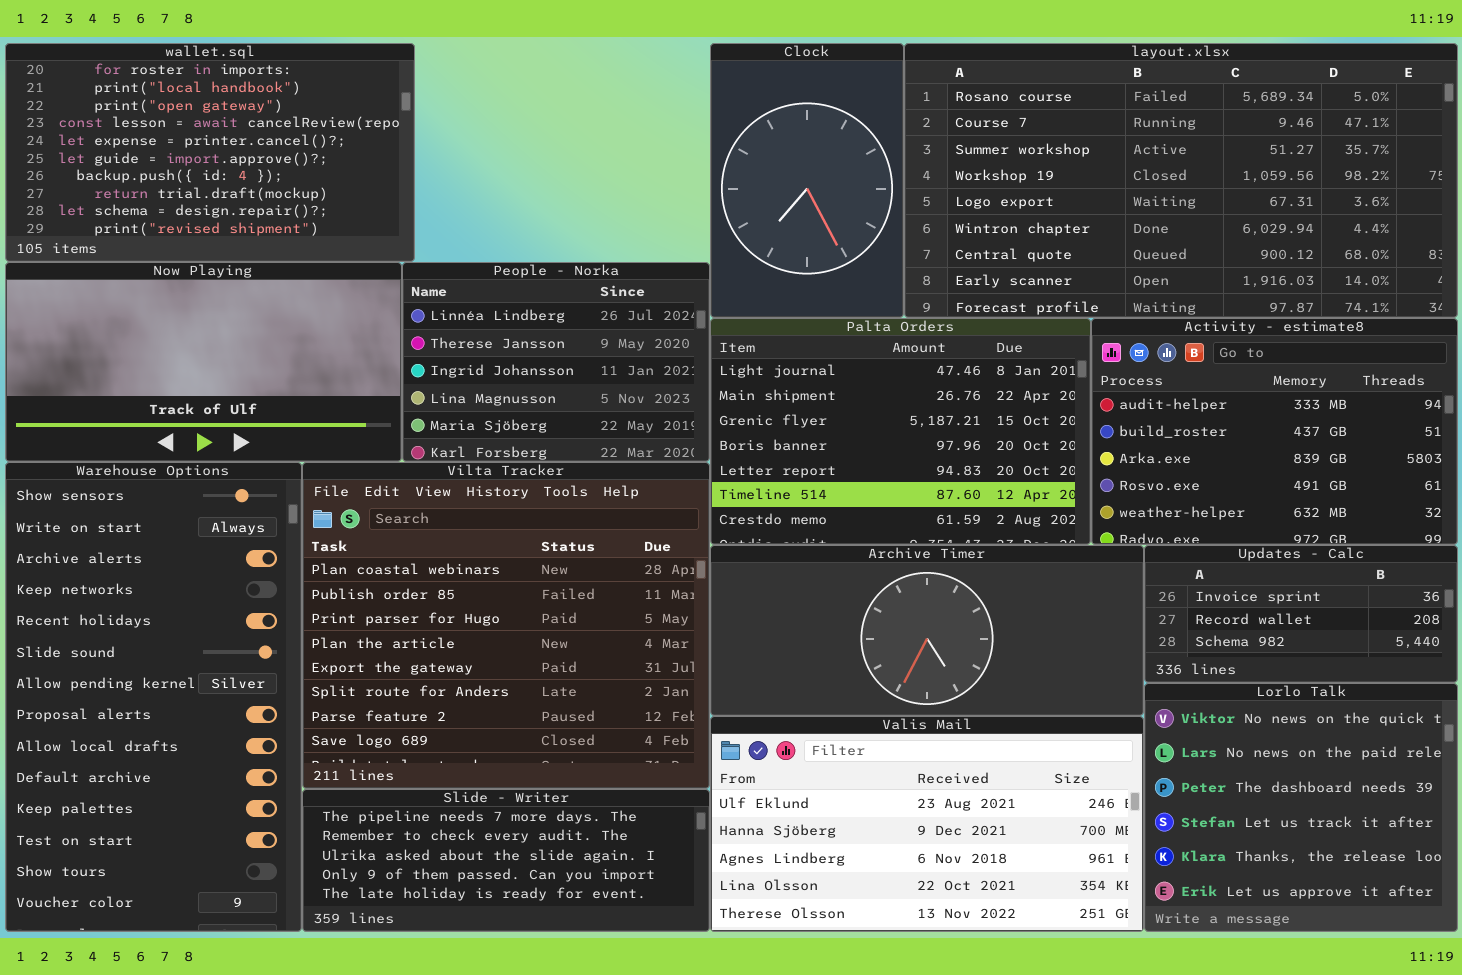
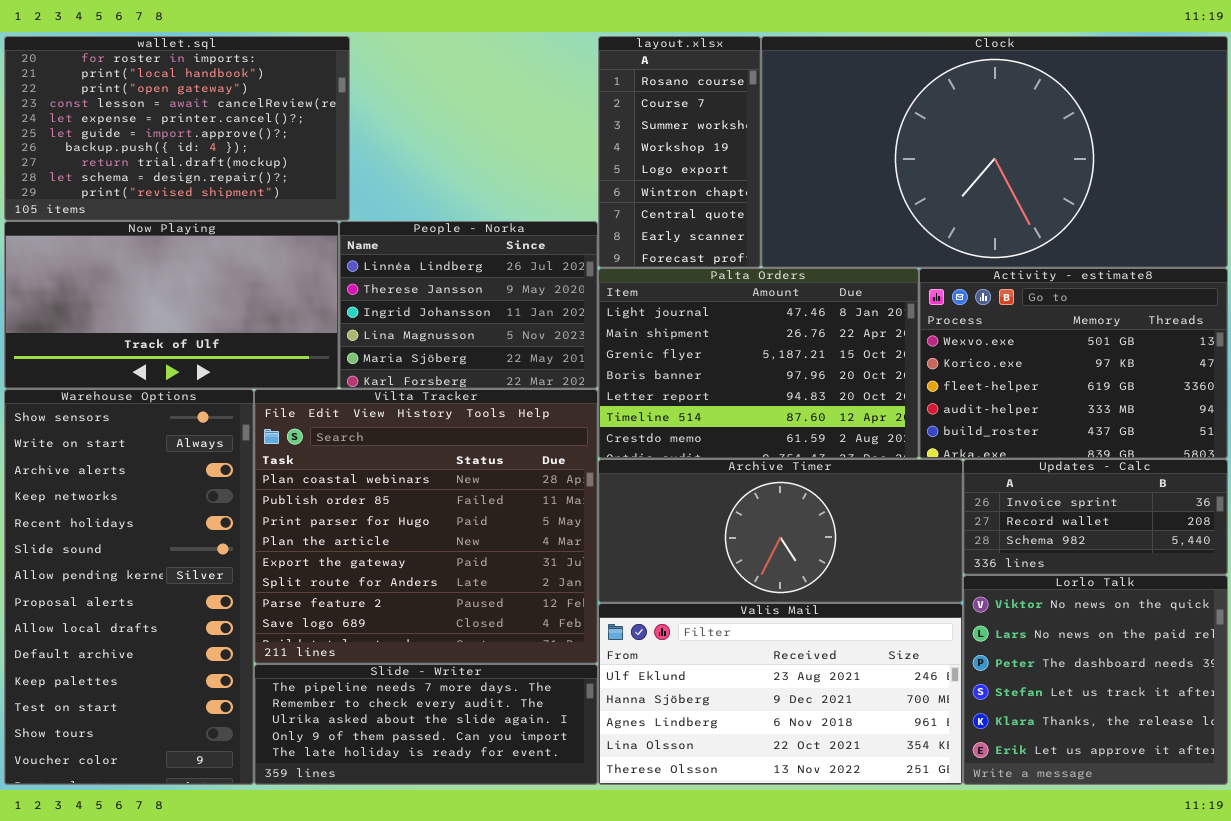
Clock: [710,43,904,318] -> [761,36,1228,268], moved, resized
layout.xlsx: [904,43,1458,318] -> [598,36,761,268], moved, resized
Activity - estimate8: [1091,318,1458,545] -> [919,268,1228,459], scrolled up 3 rows

